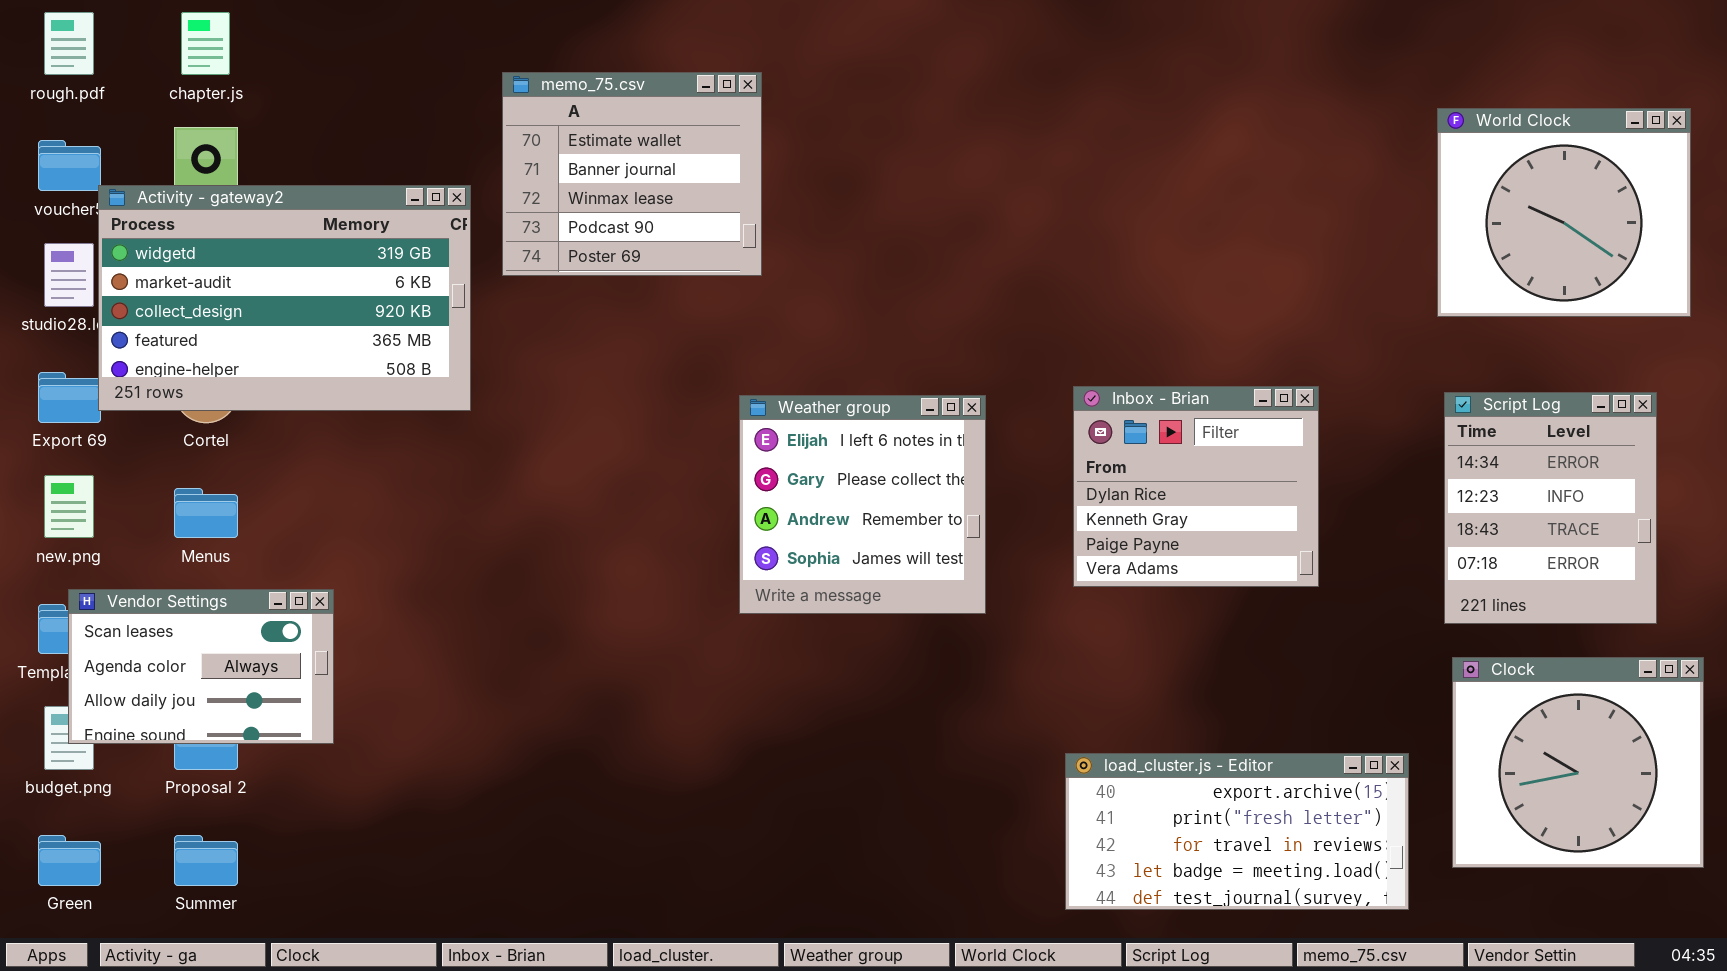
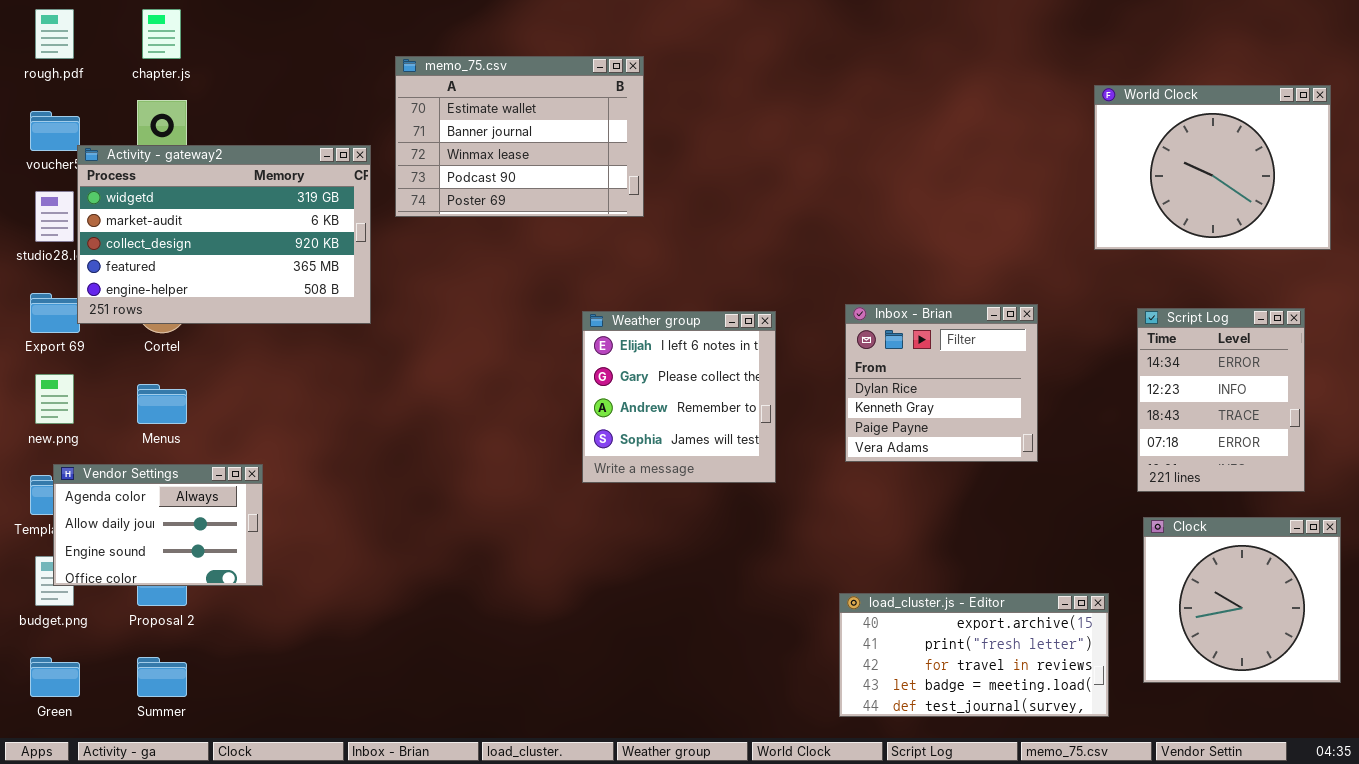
memo_75.csv: [502,72,762,276] -> [395,56,644,217], resized
World Clock: [1437,108,1691,317] -> [1094,85,1331,250], resized
Vendor Settings: [68,589,334,744] -> [53,464,263,586], scrolled down 1 row

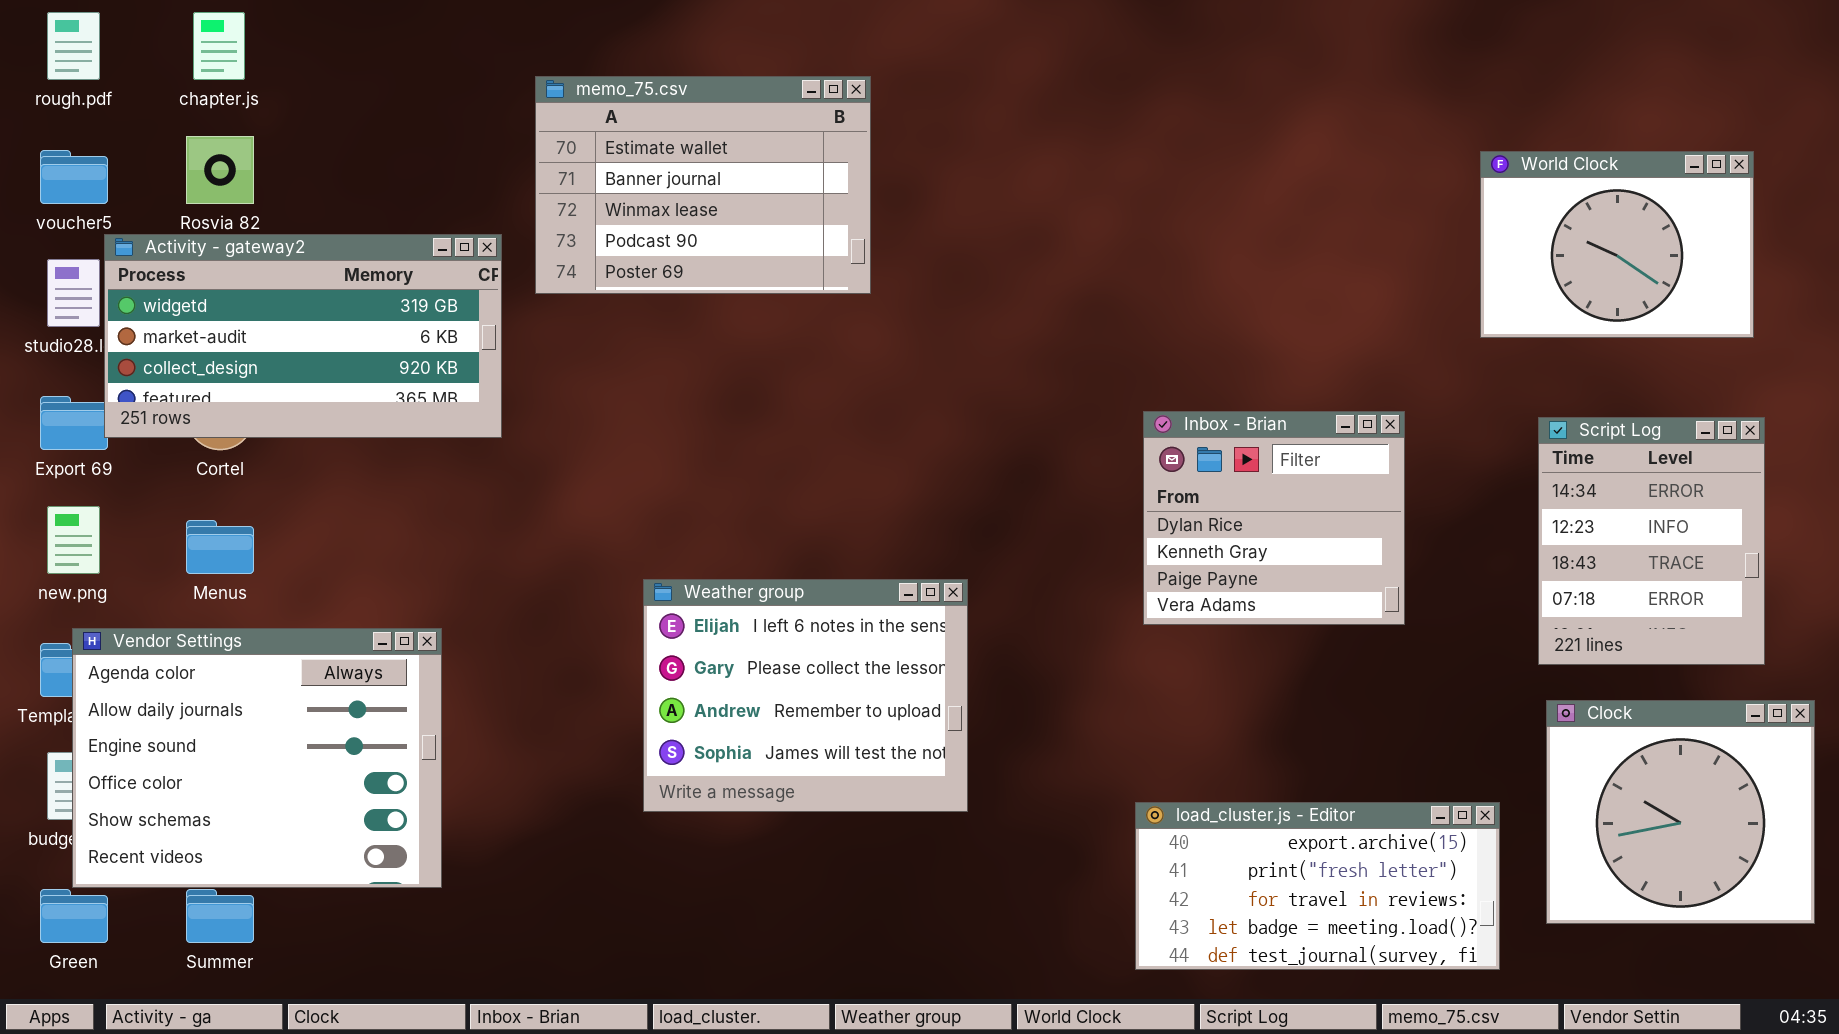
World Clock: [1094,85,1331,250] -> [1480,151,1754,338], resized
Activity - gateway2: [77,145,371,324] -> [104,234,502,438], resized
Weather group: [582,311,776,483] -> [643,579,968,812], moved, resized
Vendor Settings: [53,464,263,586] -> [72,628,442,888], resized

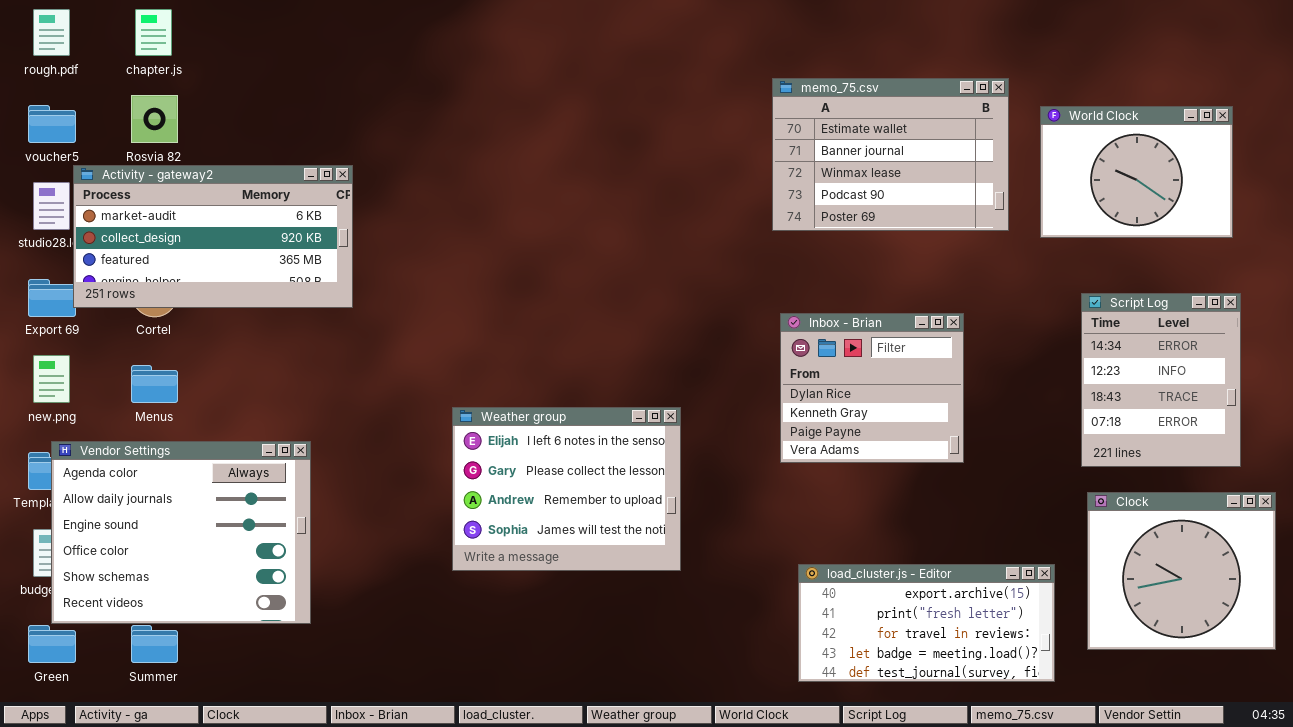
memo_75.csv: [535,76,871,294] -> [772,78,1009,231], moved
Activity - gateway2: [104,234,502,438] -> [73,165,353,308], scrolled down 1 row
Inbox - Brian: [1143,411,1405,625] -> [780,313,964,463], moved

